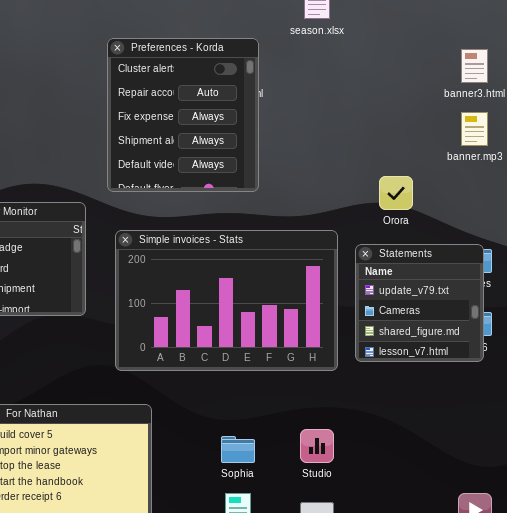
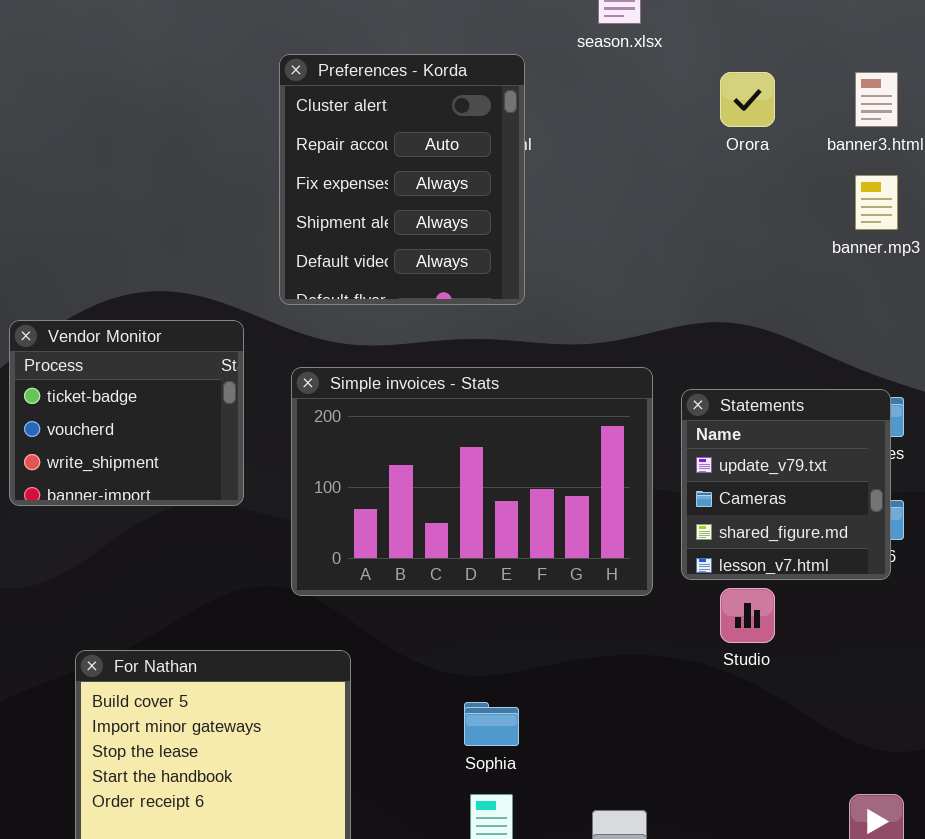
Orora: [379,176,413,210] -> [720,72,775,127], moved
Studio: [300,429,334,463] -> [720,588,775,643], moved

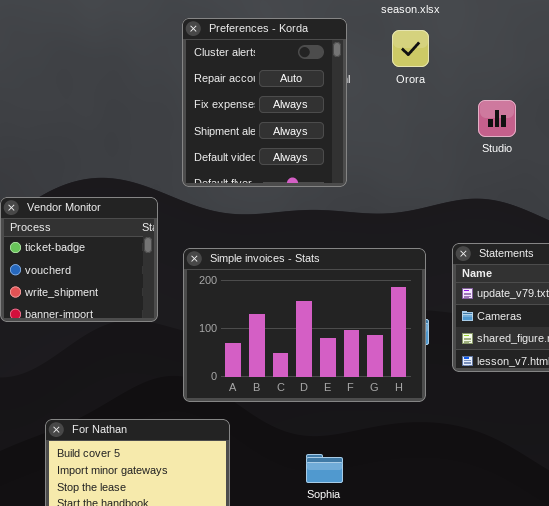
Orora: [720,72,775,127] -> [392,30,429,67], moved
Simple invoices - Stats: [291,367,653,596] -> [183,248,426,402], moved
Studio: [720,588,775,643] -> [478,100,516,137], moved

